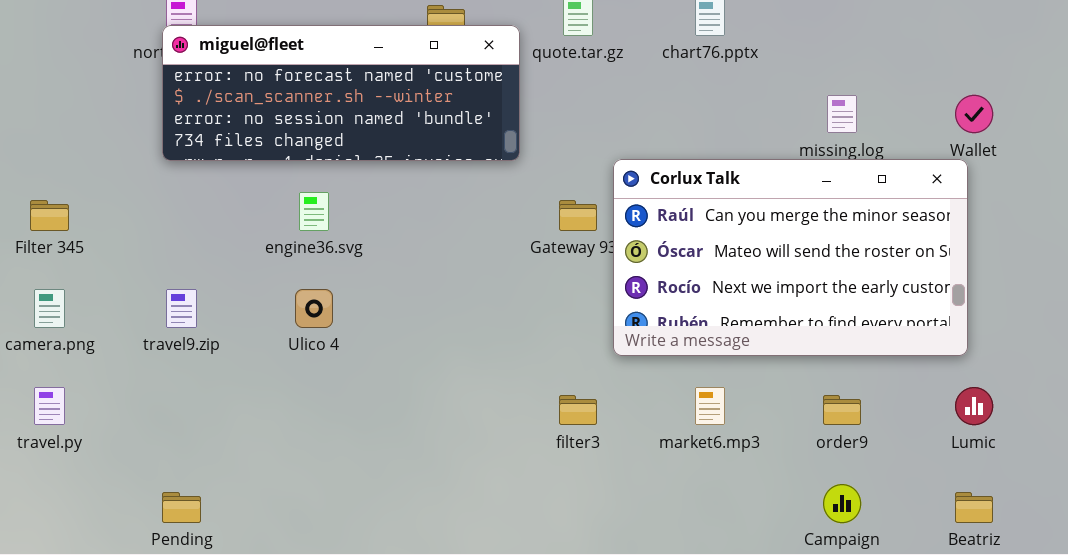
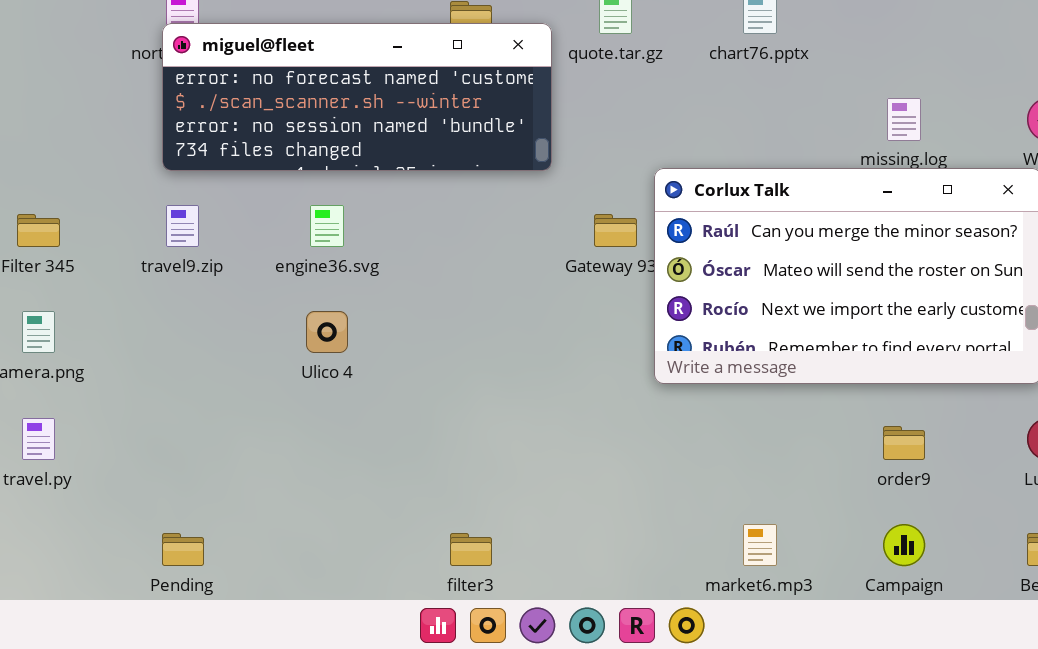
travel9.zip: [166,289,197,328] -> [166,205,199,247], moved
market6.mp3: [695,387,725,425] -> [743,524,777,566], moved
filter3: [559,395,597,425] -> [450,533,492,566], moved

